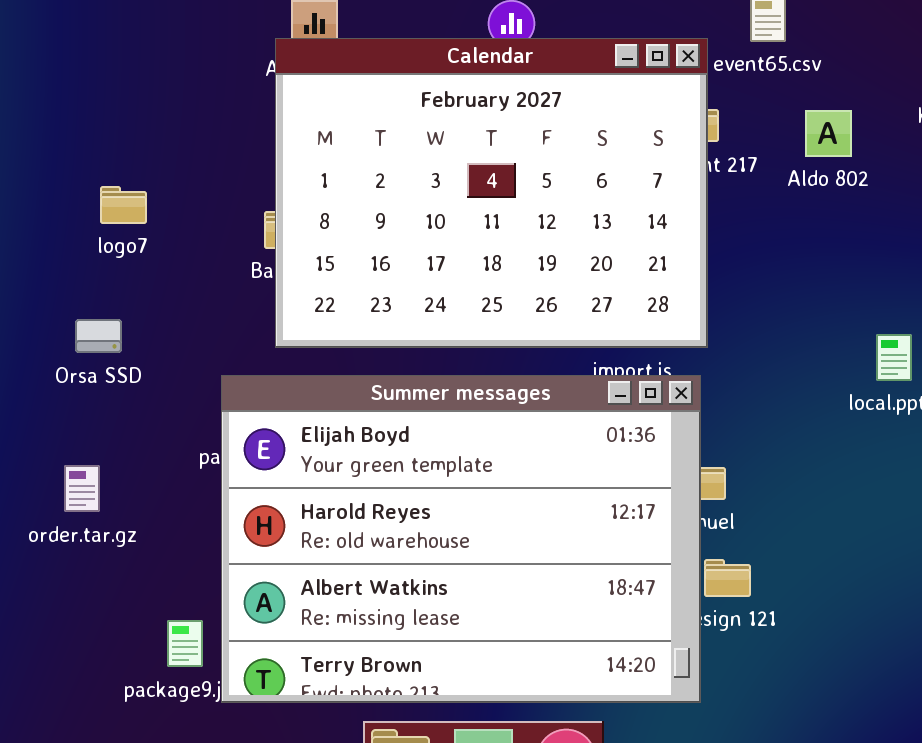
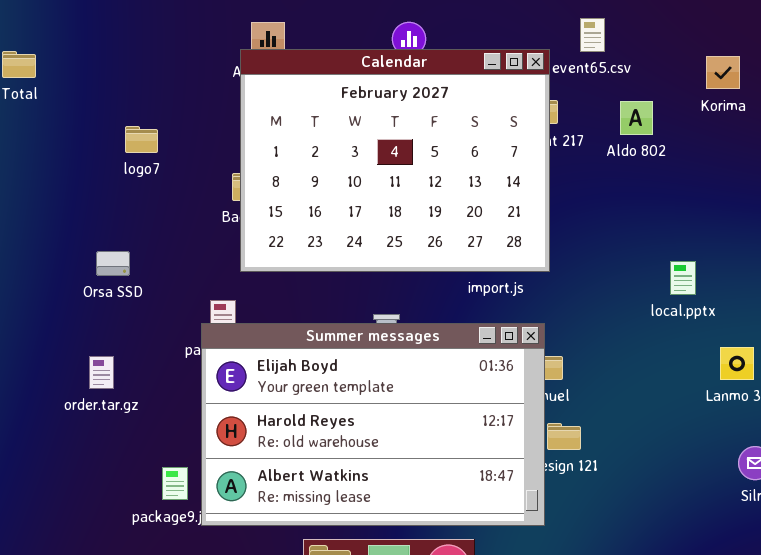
logo7: [100,186,147,224] -> [125,126,158,153], moved
Summer messages: [221,375,701,703] -> [201,323,545,526], resized

